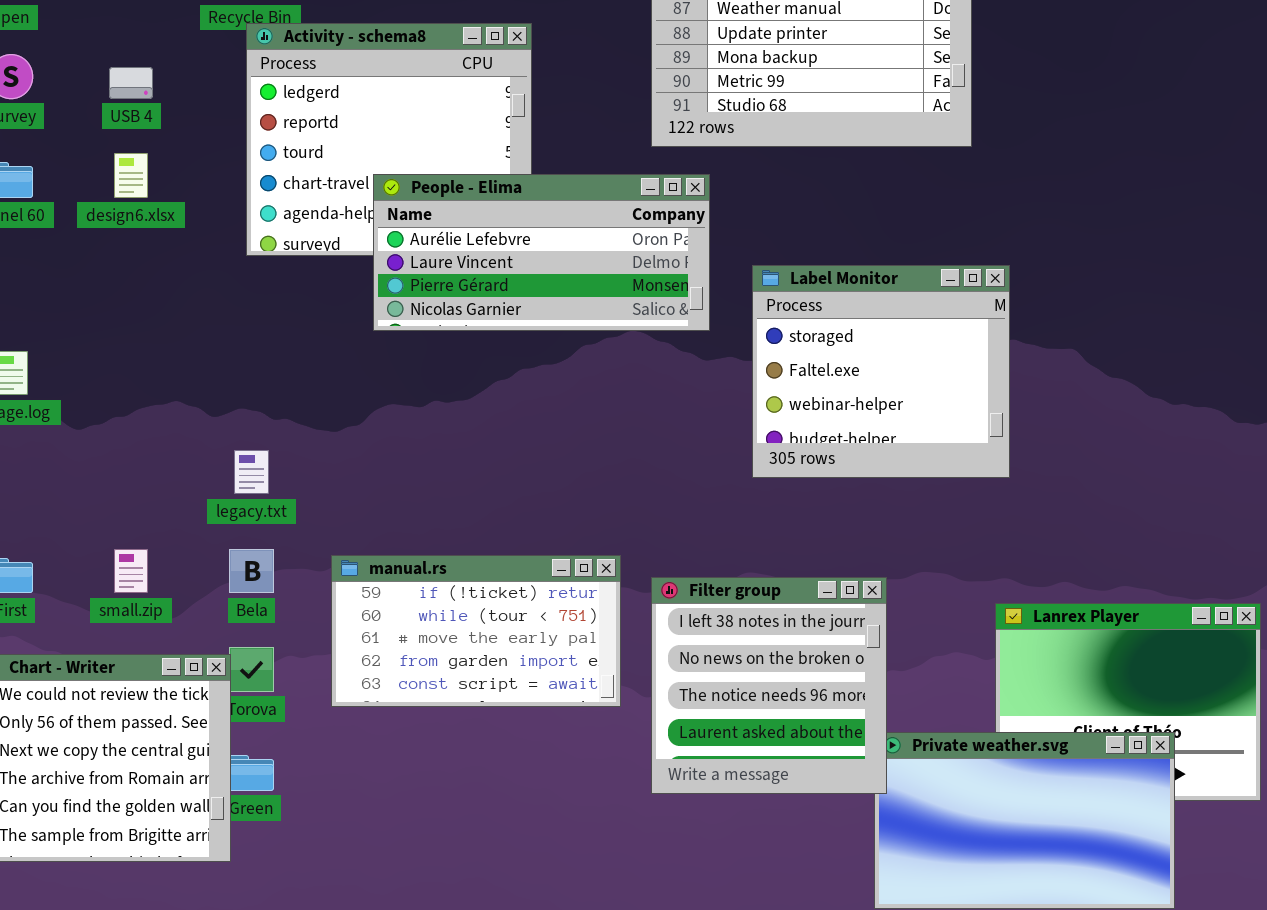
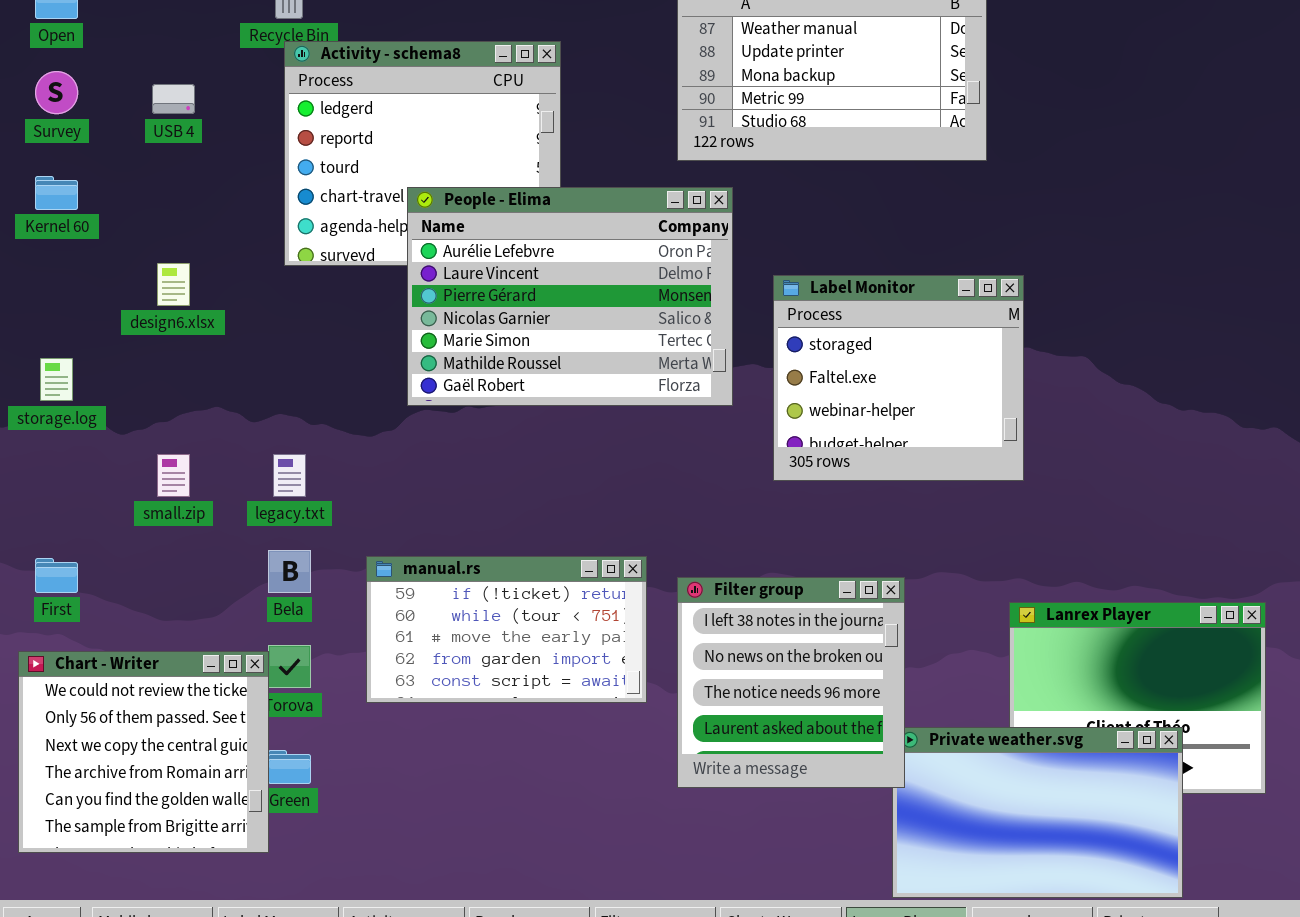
design6.xlsx: [114,153,148,198] -> [157,263,190,306], moved
People - Elima: [373,174,710,331] -> [407,187,733,406], resized
small.zip: [114,549,148,593] -> [157,454,190,497], moved

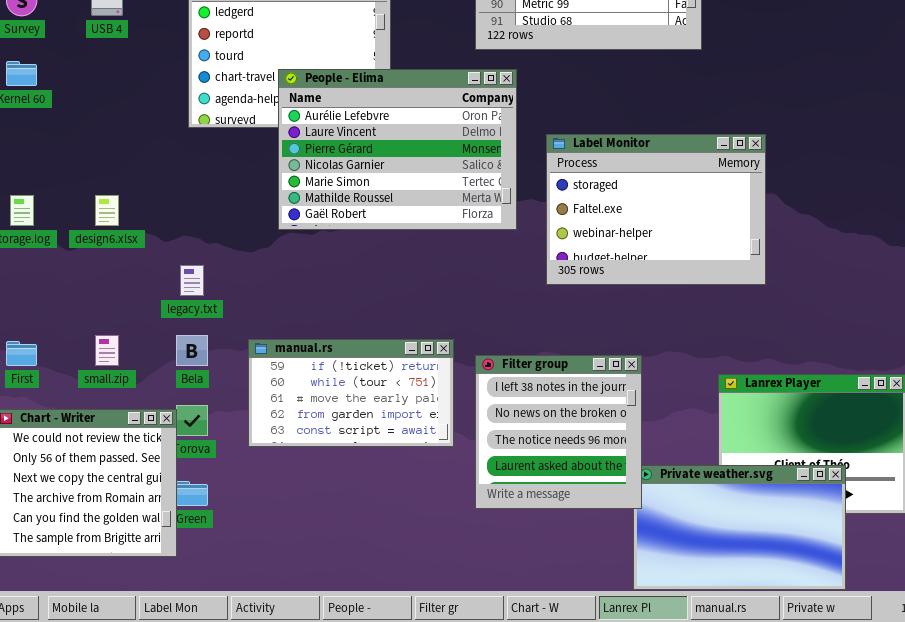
design6.xlsx: [157,263,190,306] -> [95,195,119,226], moved
Label Monitor: [773,275,1024,481] -> [546,134,766,285], resized
small.zip: [157,454,190,497] -> [95,335,119,366], moved

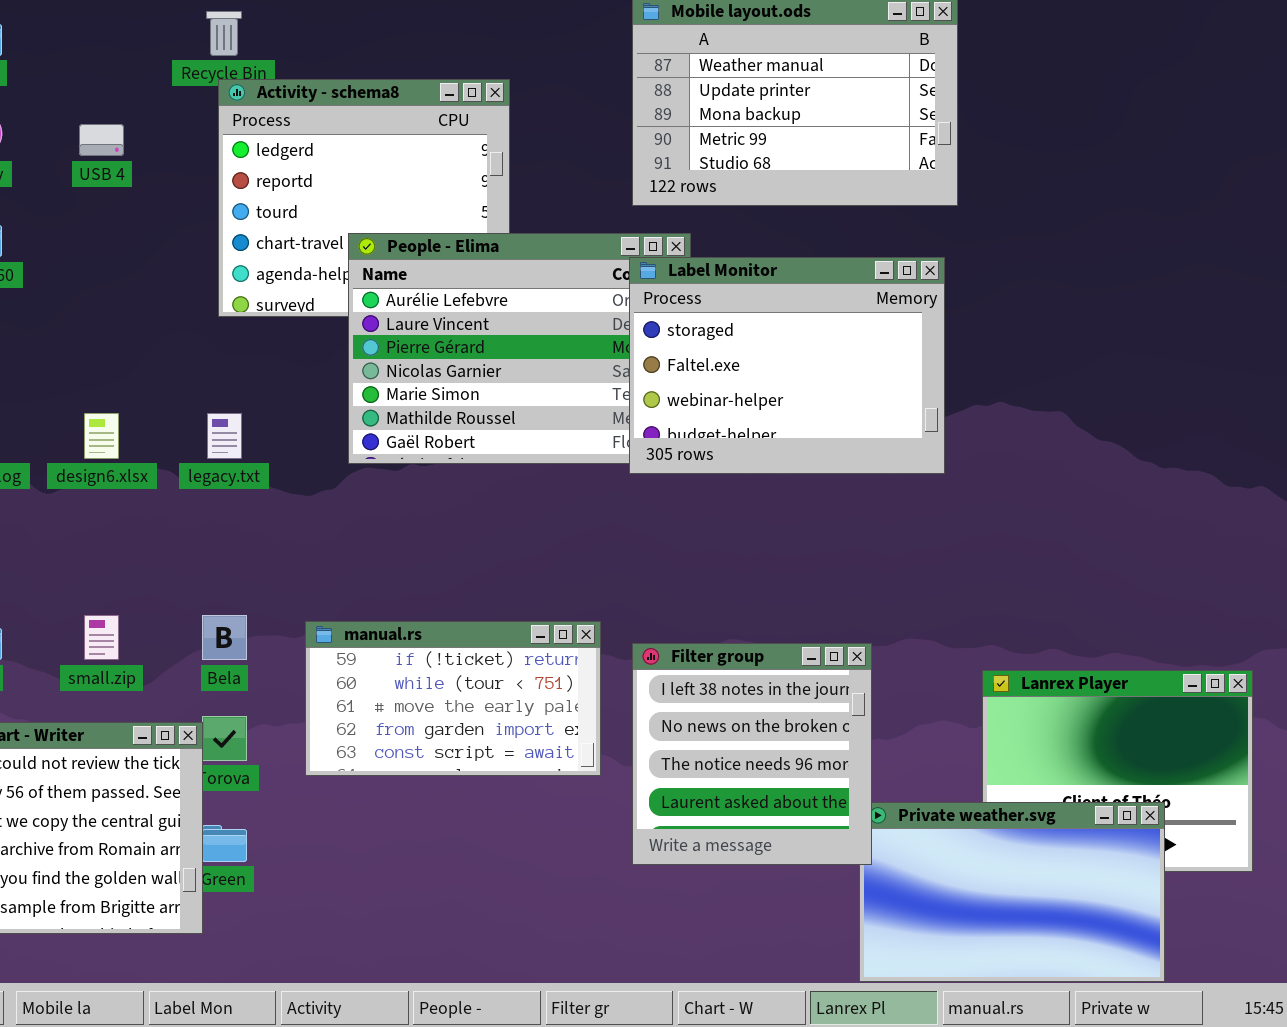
Label Monitor: [546,134,766,285] -> [629,257,945,474], moved
legacy.txt: [180,265,204,296] -> [207,413,242,459], moved

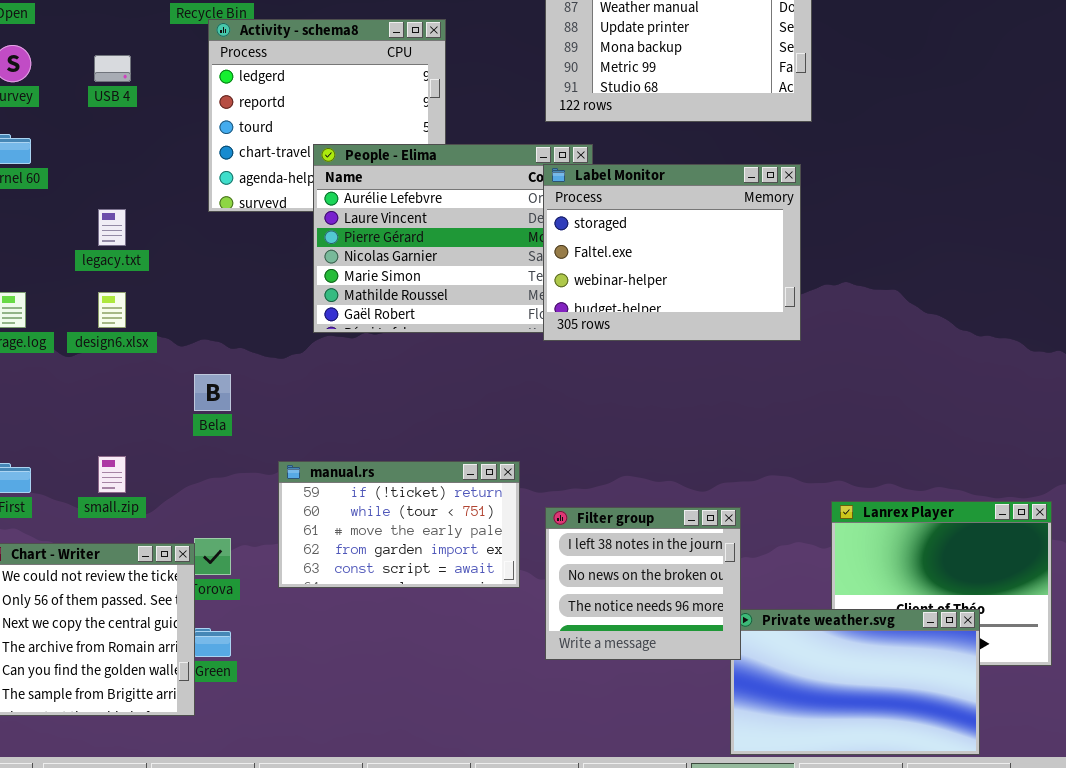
legacy.txt: [207,413,242,459] -> [98,209,126,246], moved
Bela: [202,615,247,660] -> [194,374,231,411], moved
Filter group: [632,643,872,865] -> [545,507,741,660], resized

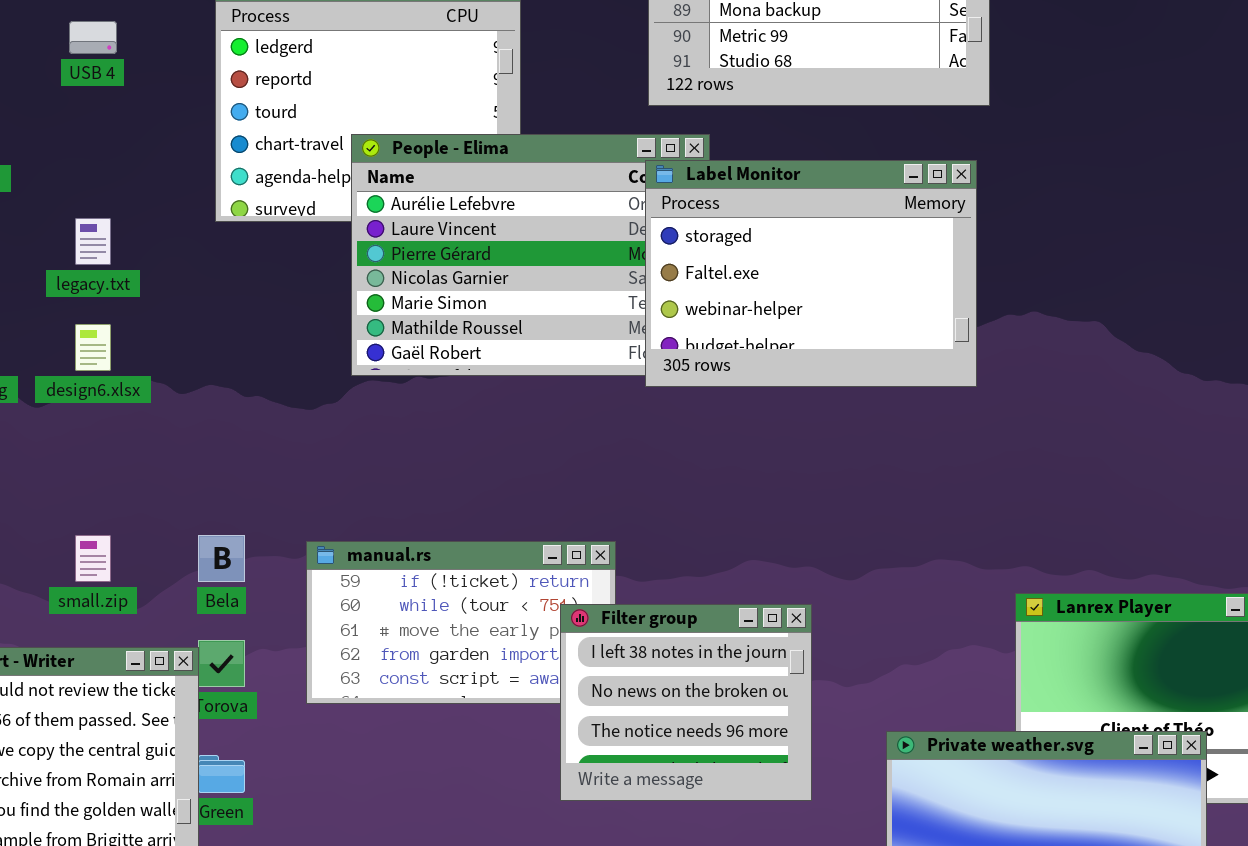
Bela: [194,374,231,411] -> [198,535,245,582], moved
Filter group: [545,507,741,660] -> [560,604,812,801], moved

